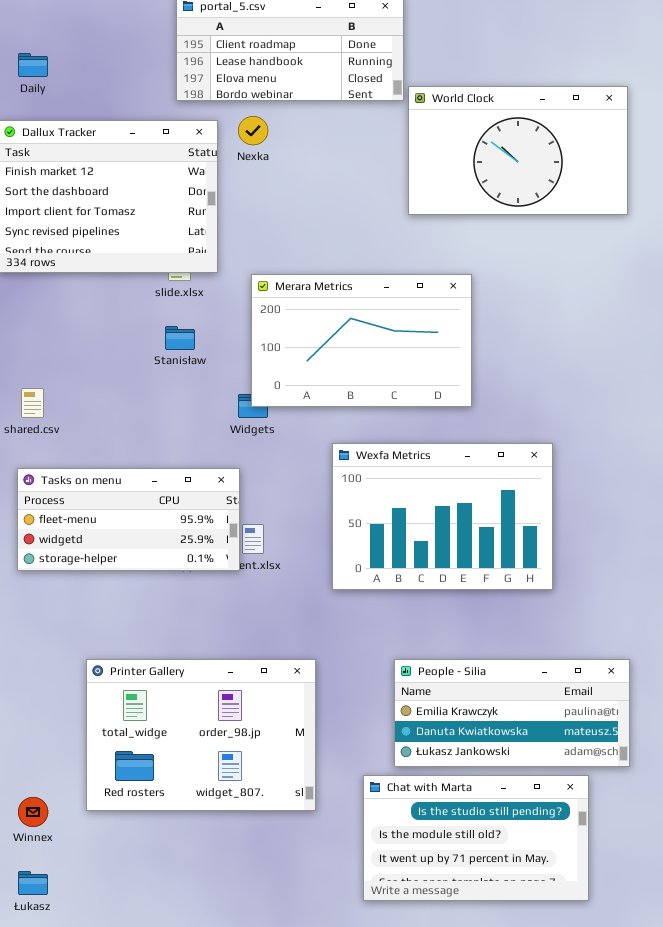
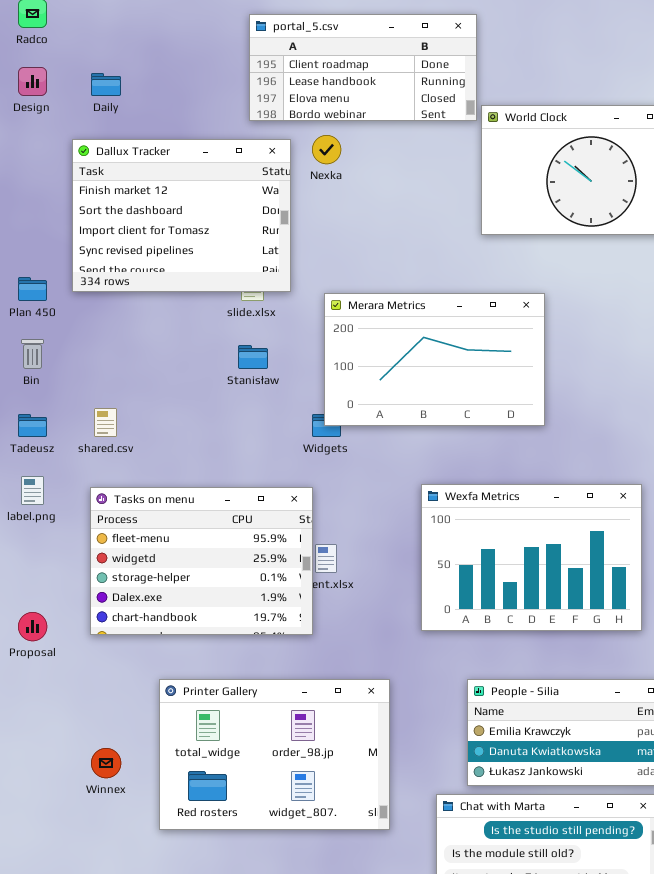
Wexfa Metrics: [332,443,553,590] -> [421,484,642,631], moved
Tasks on menu: [17,468,240,571] -> [90,487,313,635], resized
Winnex: [18,797,48,827] -> [91,748,121,778], moved

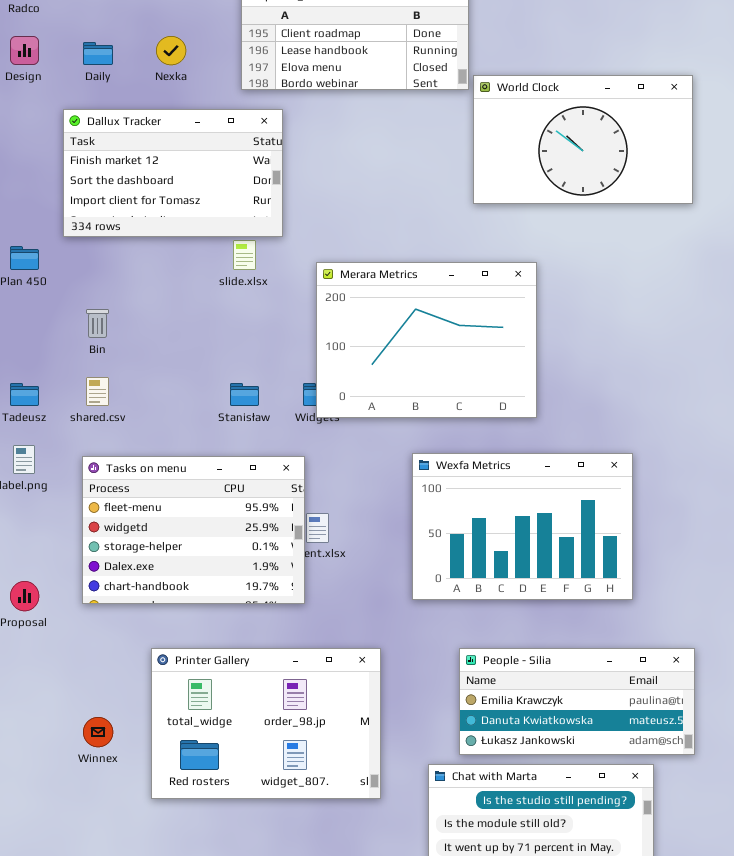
Nexka: [312,135,341,164] -> [156,36,186,65], moved
Dallux Tracker: [72,139,291,292] -> [63,109,283,237], resized
Merara Metrics: [324,293,545,426] -> [316,262,537,418], resized
Bin: [21,339,44,369] -> [86,309,109,338], moved
Stanisław: [238,345,268,369] -> [230,383,259,406], moved

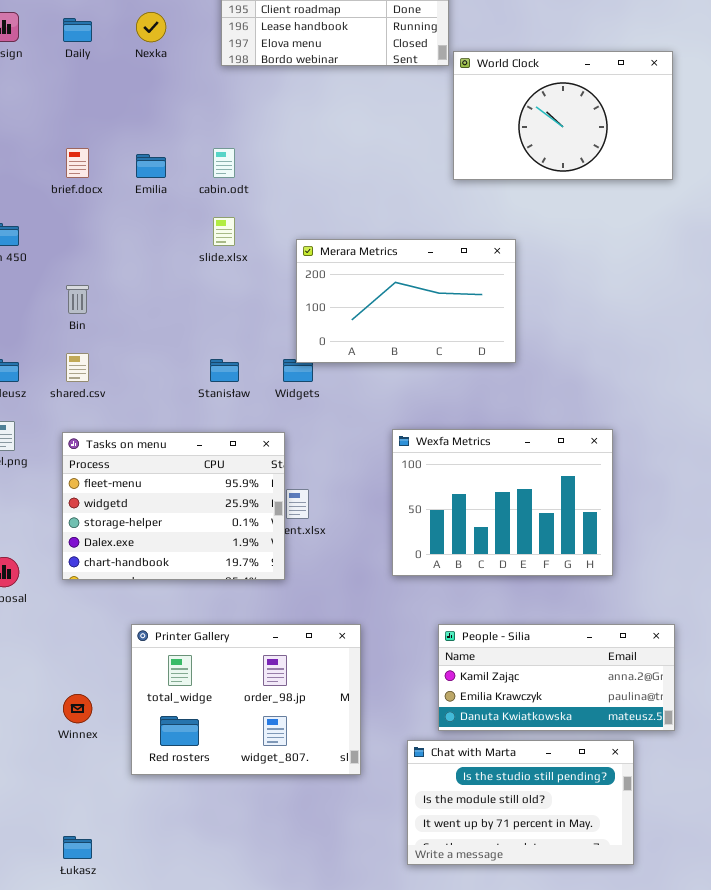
Dallux Tracker: [63,109,283,237] -> none, closed
Merara Metrics: [316,262,537,418] -> [296,239,516,363], resized
People - Silia: [459,648,695,755] -> [438,624,675,731], scrolled up 1 row

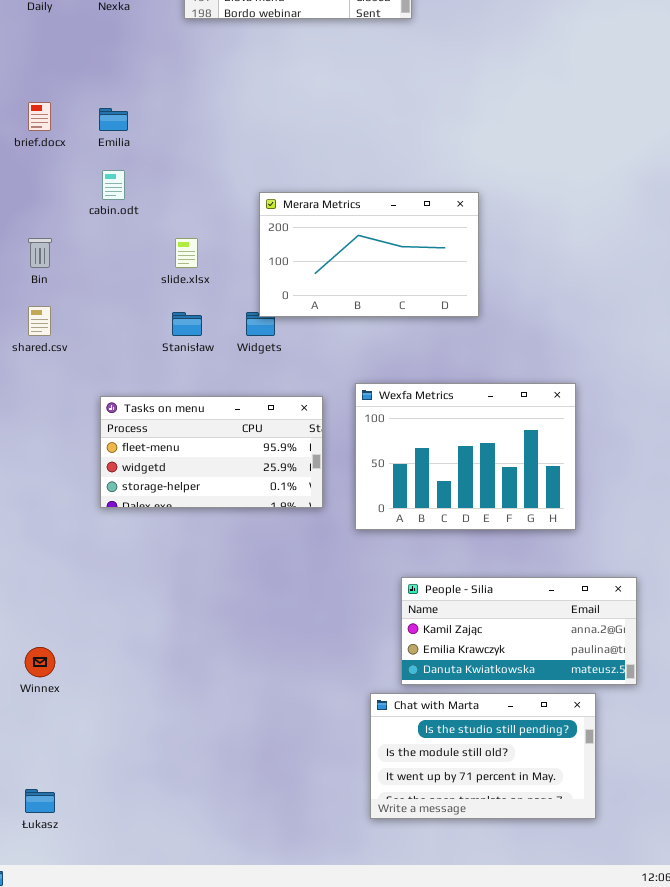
World Clock: [453,51,673,180] -> none, closed
cabin.odt: [213,148,235,178] -> [102,170,125,200], moved
slide.xlsx: [213,217,235,246] -> [175,238,198,268], moved
Tasks on menu: [62,432,285,580] -> [100,396,323,508], moved, resized
Printer Gallery: [131,624,361,775] -> none, closed

